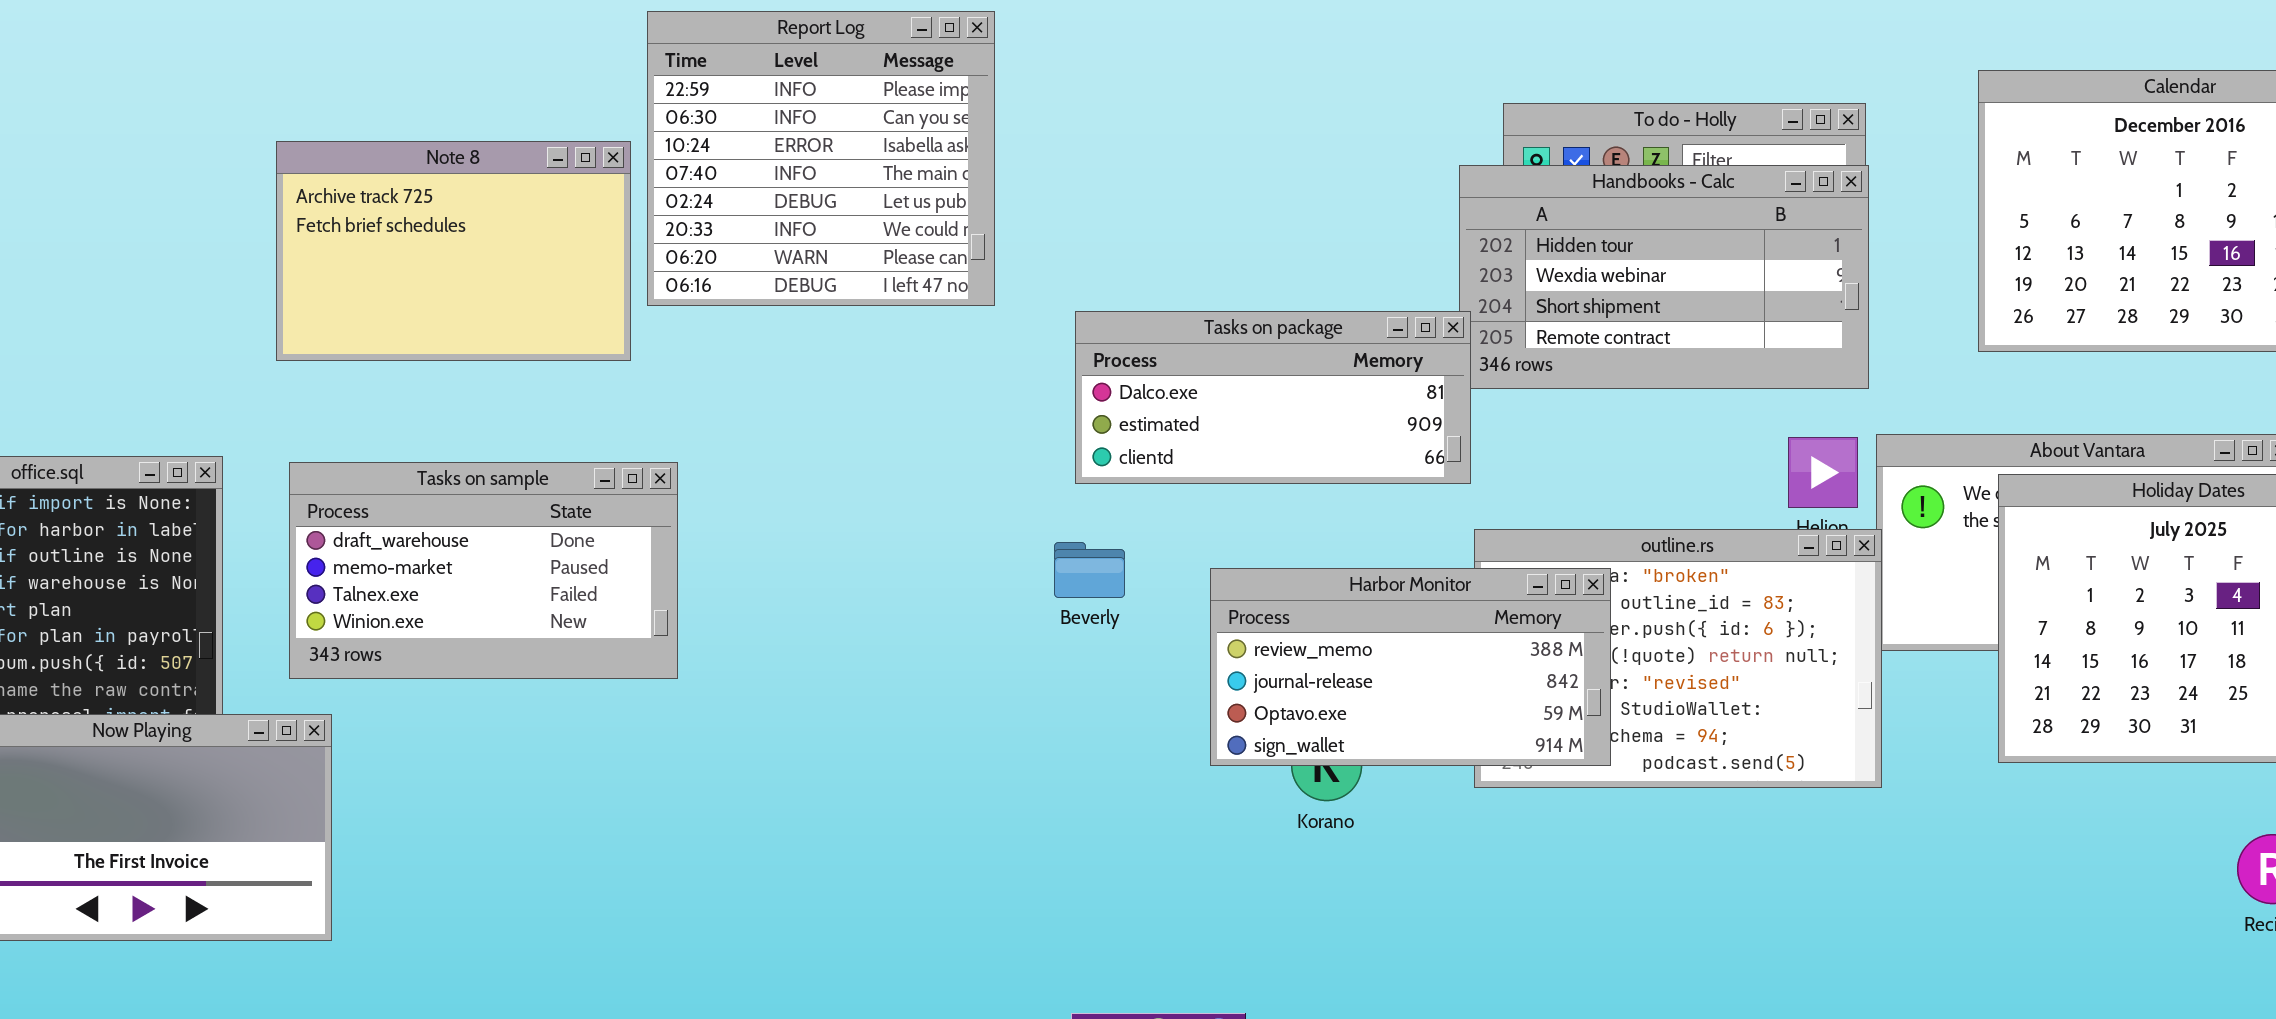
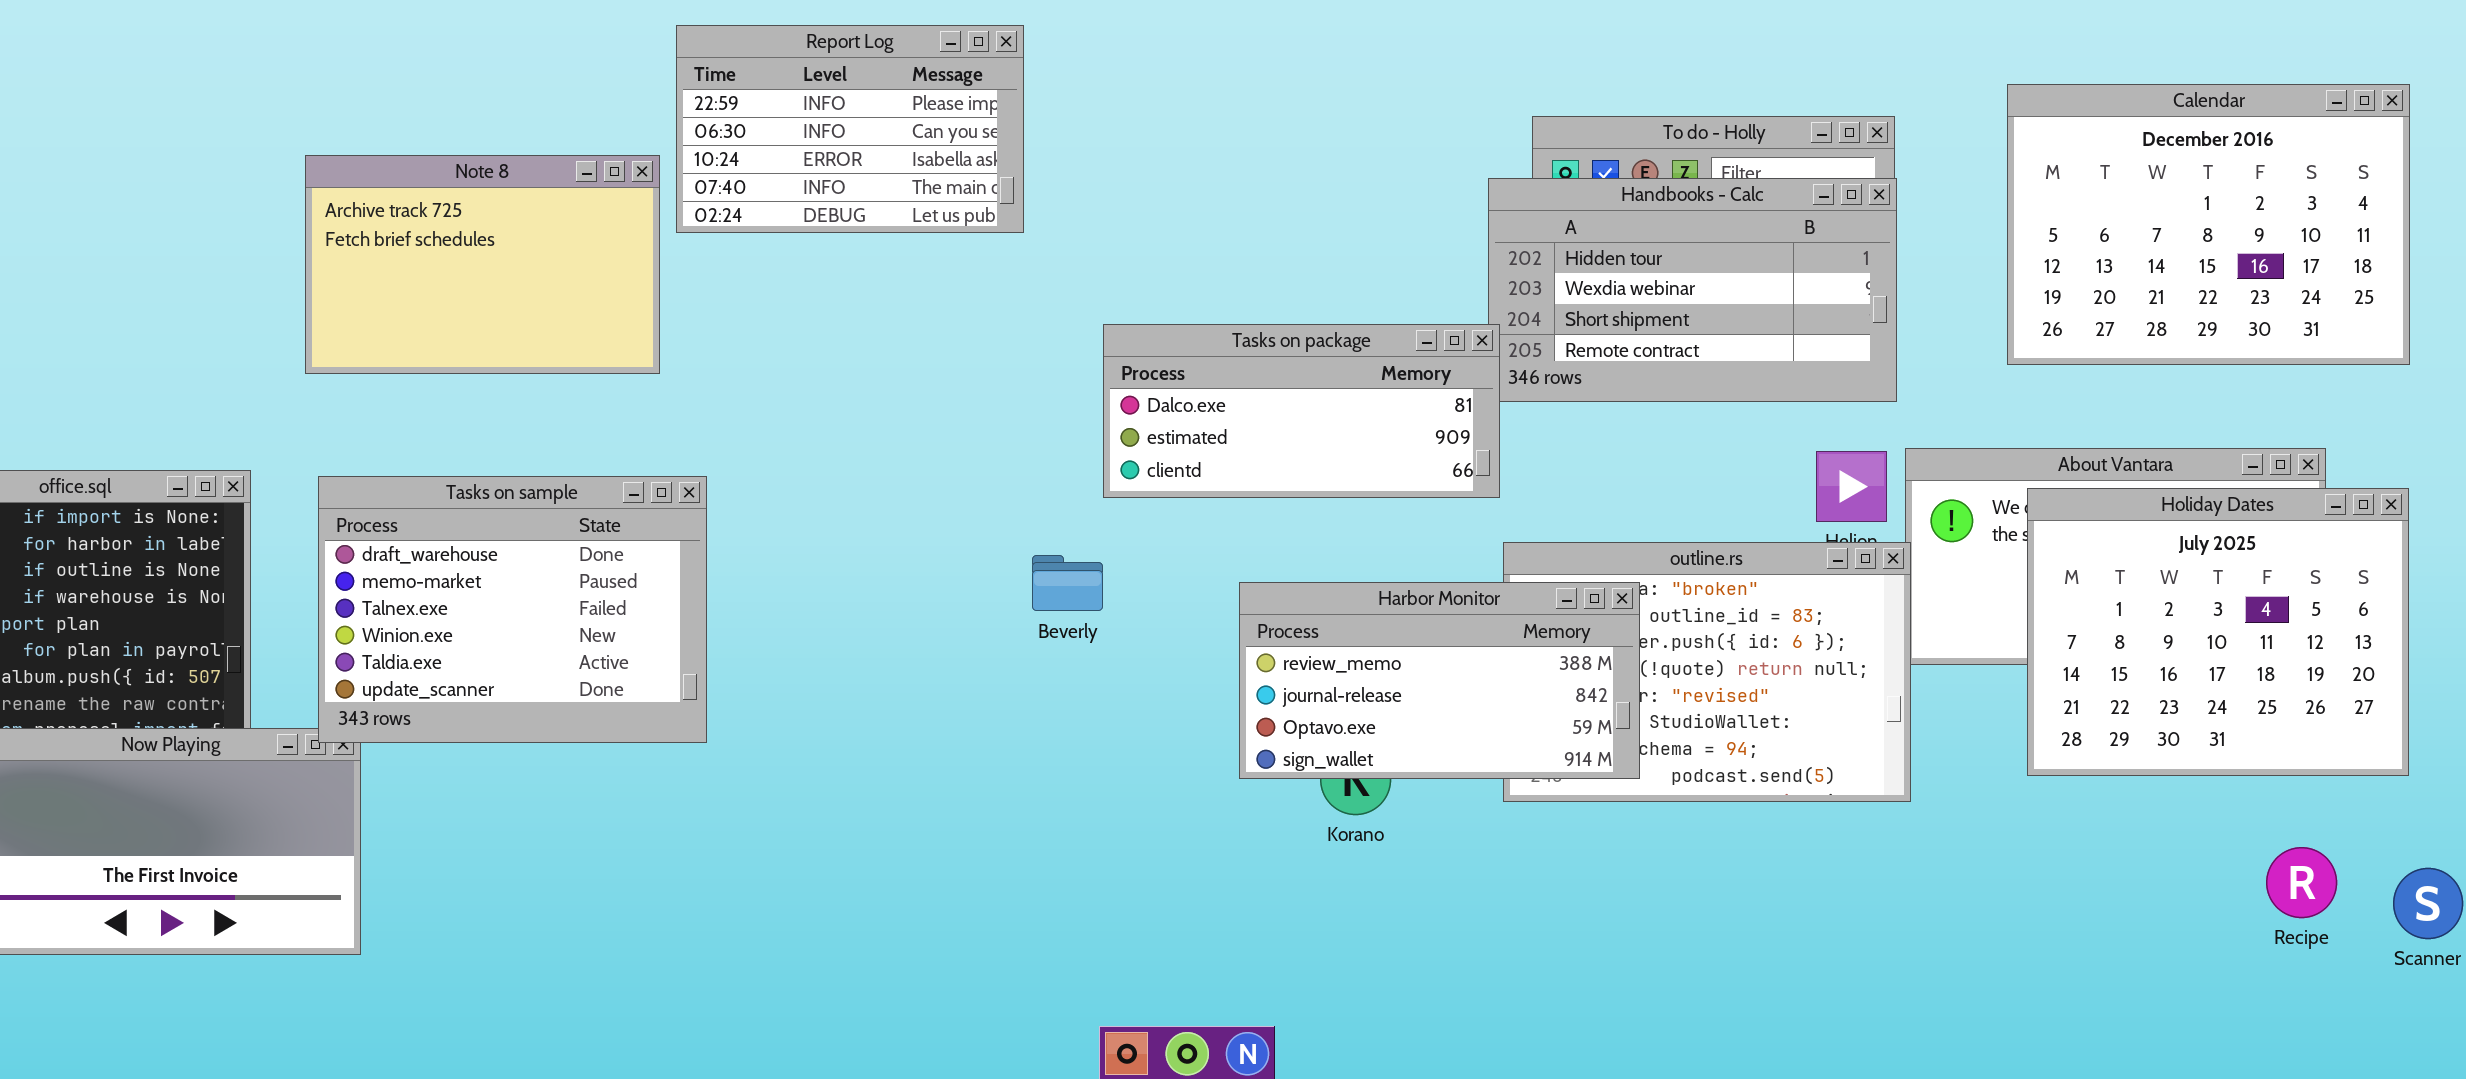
Report Log: [647,11,995,306] -> [676,25,1024,233], resized
Tasks on sample: [289,462,678,679] -> [318,476,707,743], resized
Beverly: [1054,542,1125,598] -> [1032,555,1103,611], moved

